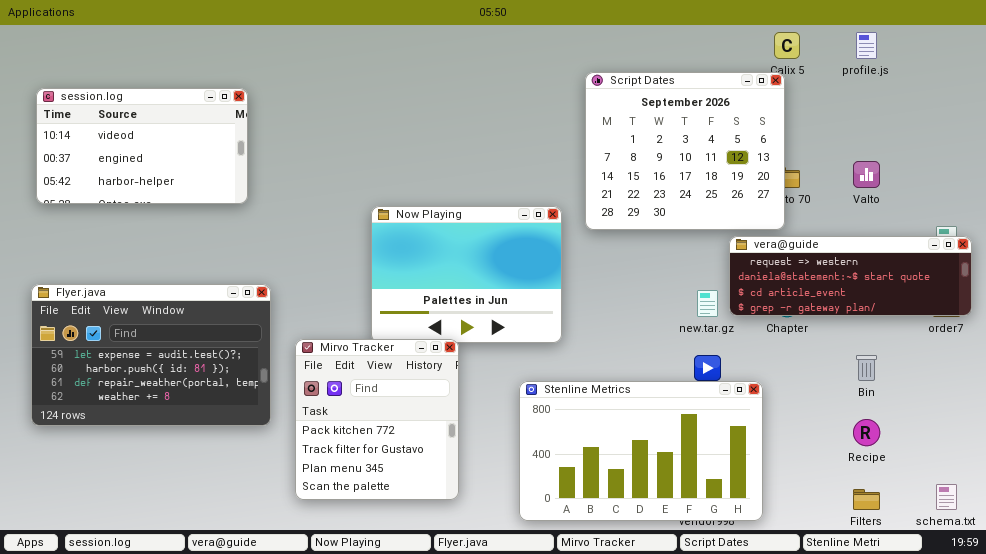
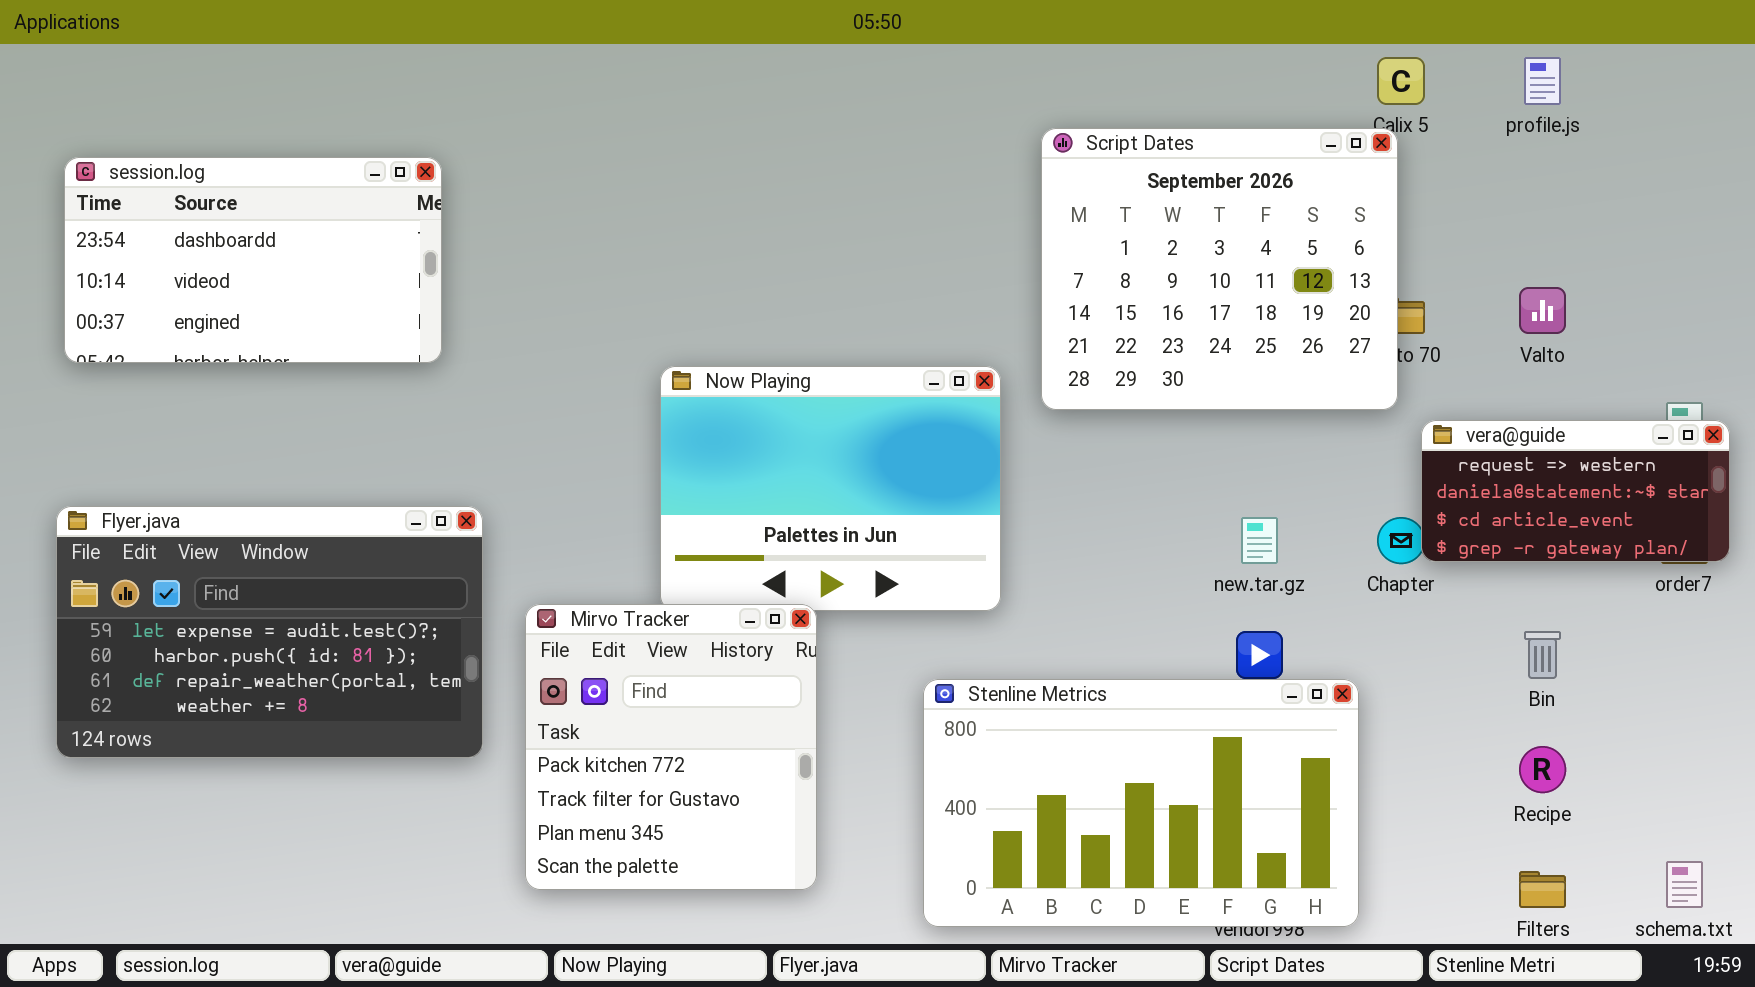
session.log: [36,88,248,204] -> [64,157,442,363], scrolled up 1 row
vera@guide: [729,236,972,316] -> [1421,420,1730,562], resized

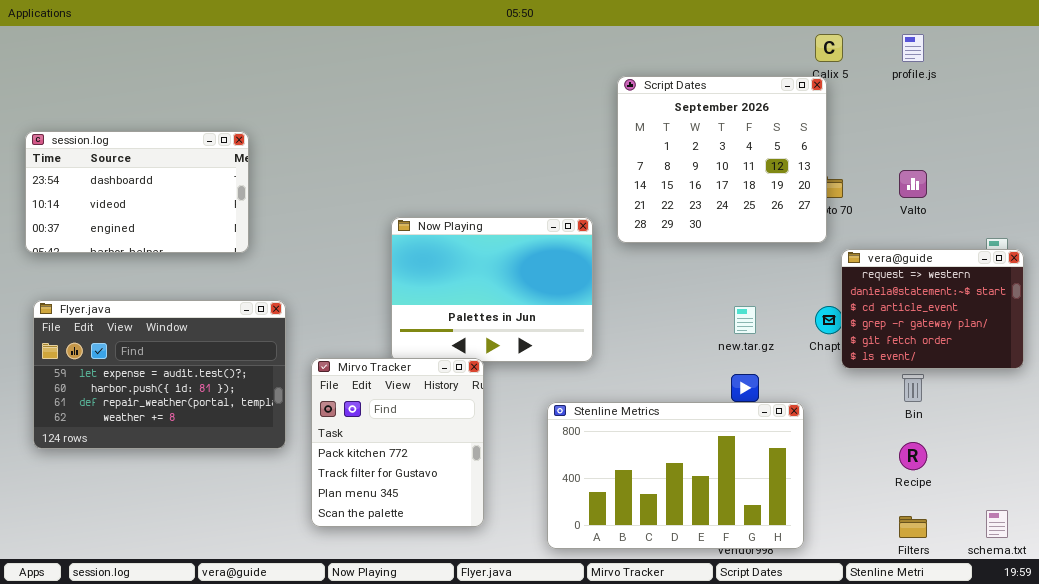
session.log: [64,157,442,363] -> [25,131,249,253], moved
vera@guide: [1421,420,1730,562] -> [841,249,1024,369], resized

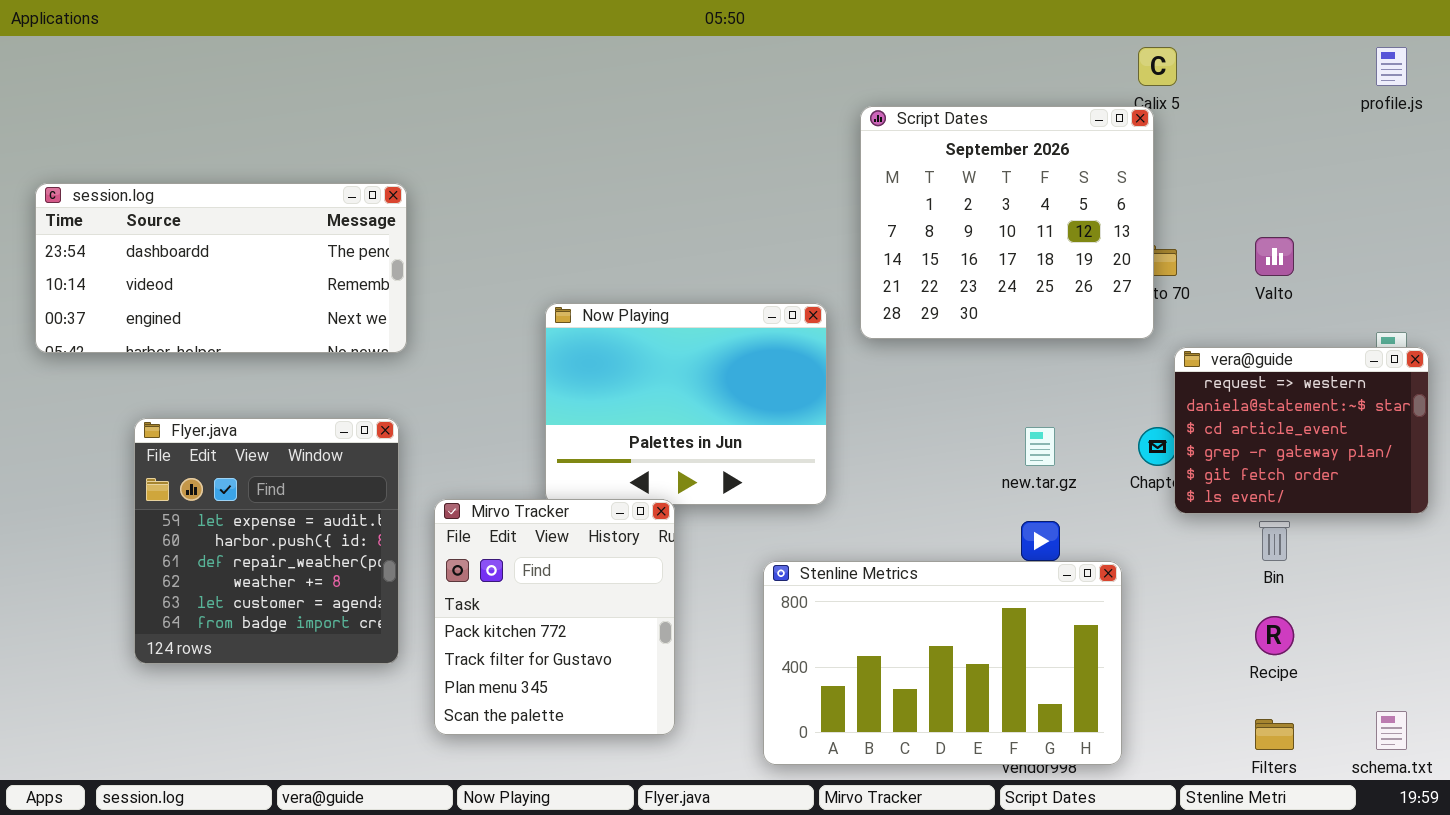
profile.js: [902,34,924,62] -> [1376,47,1407,86], moved
session.log: [25,131,249,253] -> [35,183,407,353], resized
Flyer.java: [33,300,286,449] -> [134,418,399,664], resized

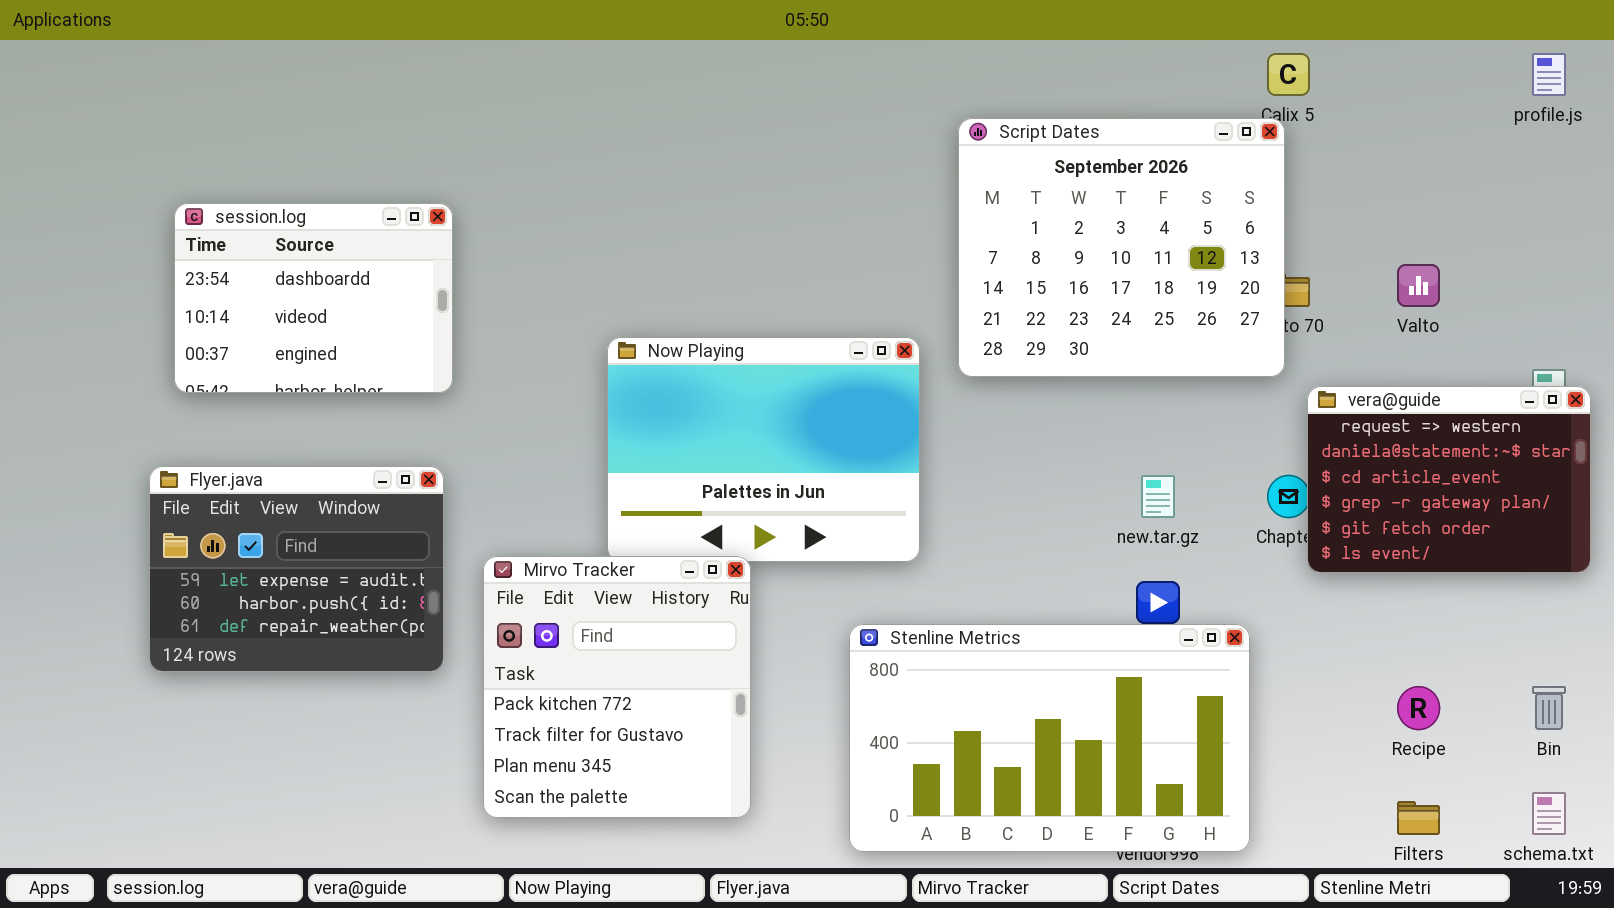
session.log: [35,183,407,353] -> [174,203,453,393], resized
Flyer.java: [134,418,399,664] -> [149,466,444,672], resized
Bin: [1259,521,1290,561] -> [1532,686,1566,730], moved

